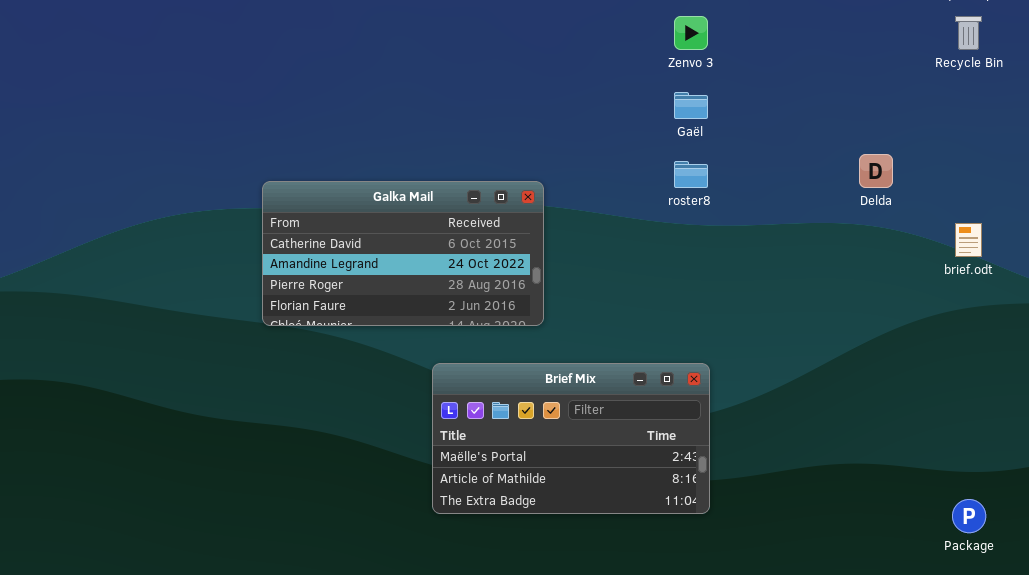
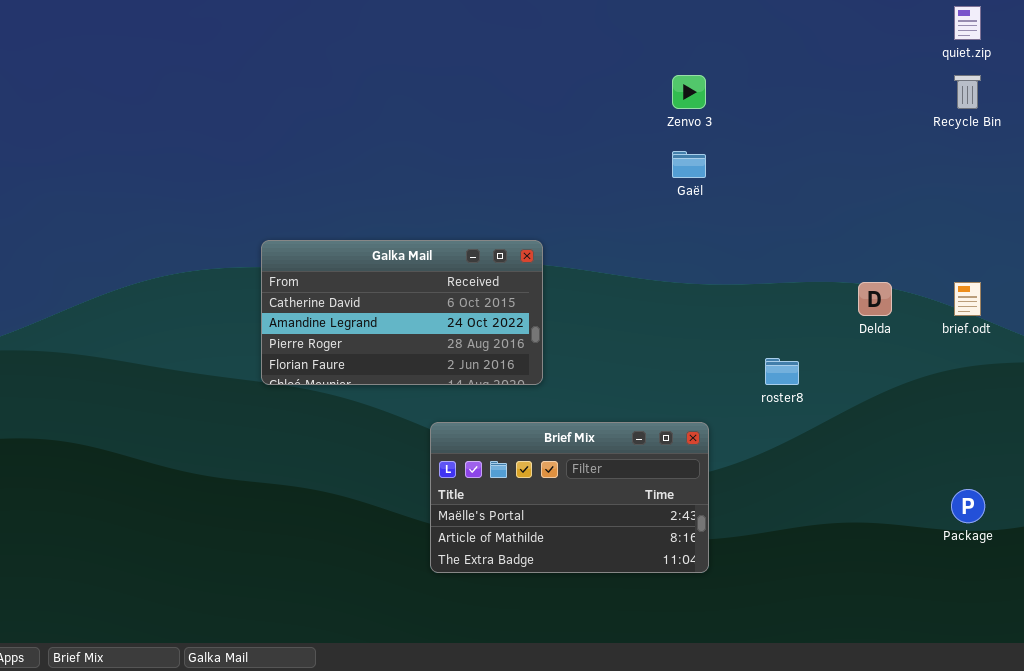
Delda: [859,154,893,188] -> [858,282,892,316], moved
roster8: [674,161,708,188] -> [765,358,799,385], moved
Package: [952,499,986,533] -> [951,489,985,523], moved

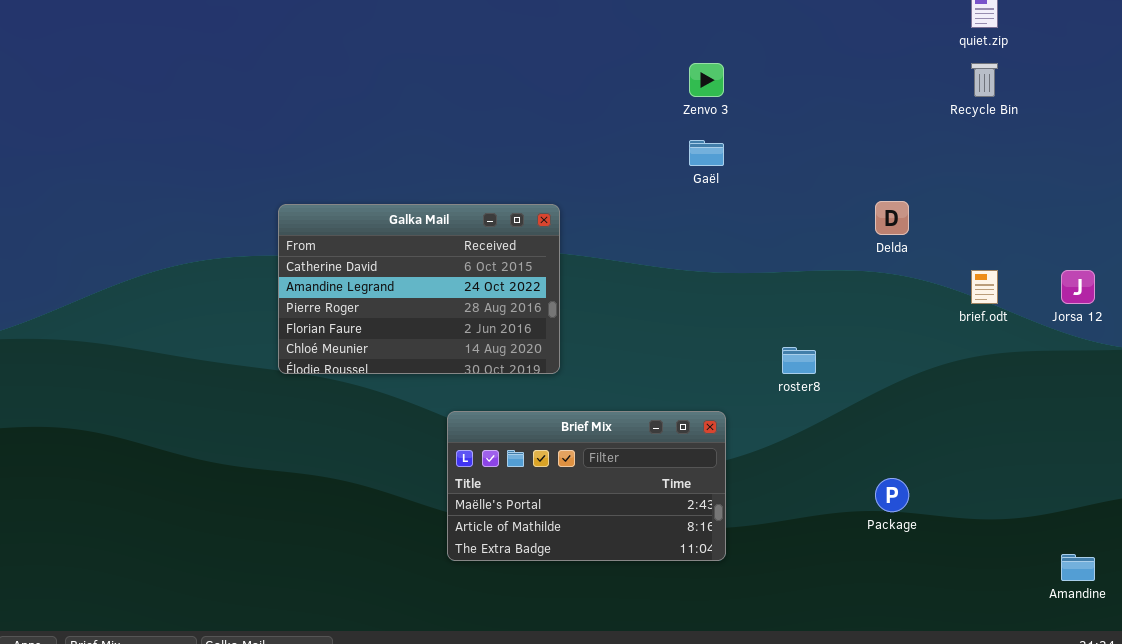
Galka Mail: [261,240,543,385] -> [278,204,560,374], resized
Delda: [858,282,892,316] -> [875,201,909,235], moved
Package: [951,489,985,523] -> [875,478,909,512], moved

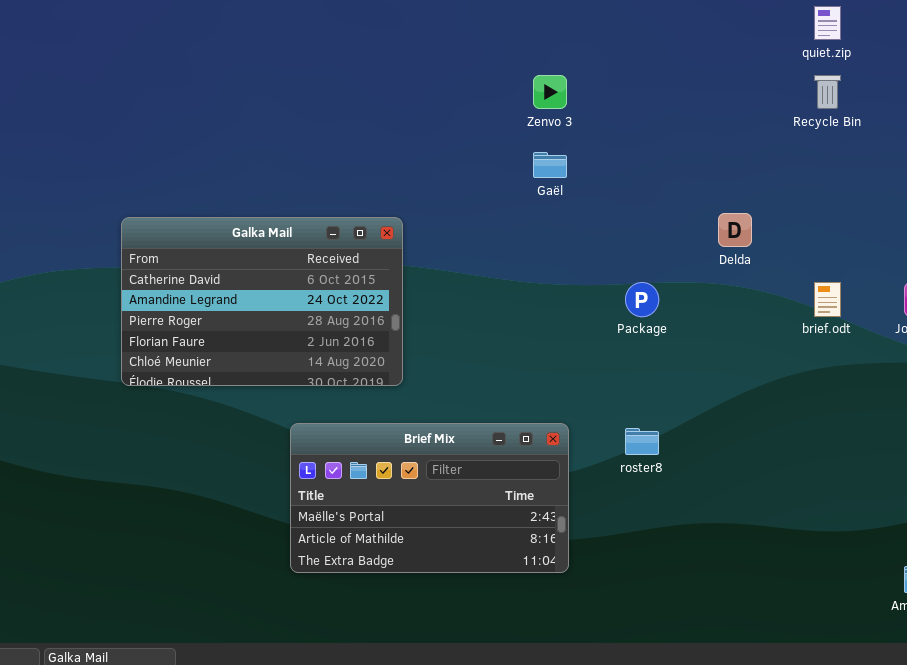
roster8: [782,347,816,374] -> [625,428,659,455], moved
Package: [875,478,909,512] -> [625,282,659,317], moved

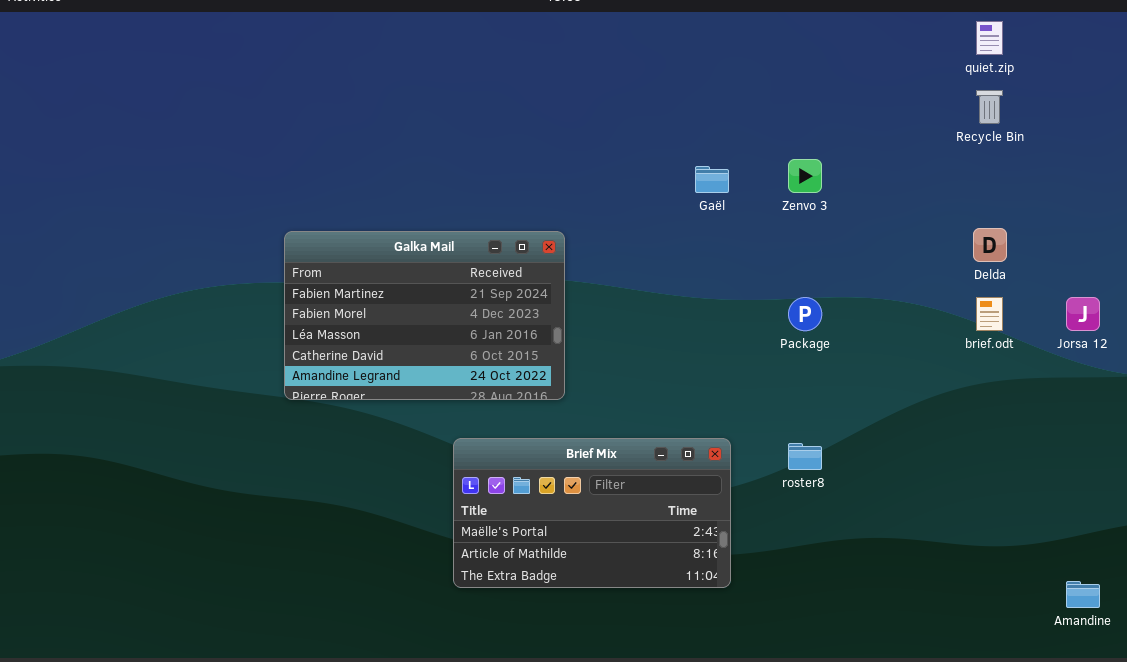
Zenvo 3: [533,75,567,109] -> [788,159,822,193], moved
Delda: [718,213,752,247] -> [973,228,1007,262], moved
Galka Mail: [121,217,403,386] -> [284,231,565,400], scrolled up 3 rows

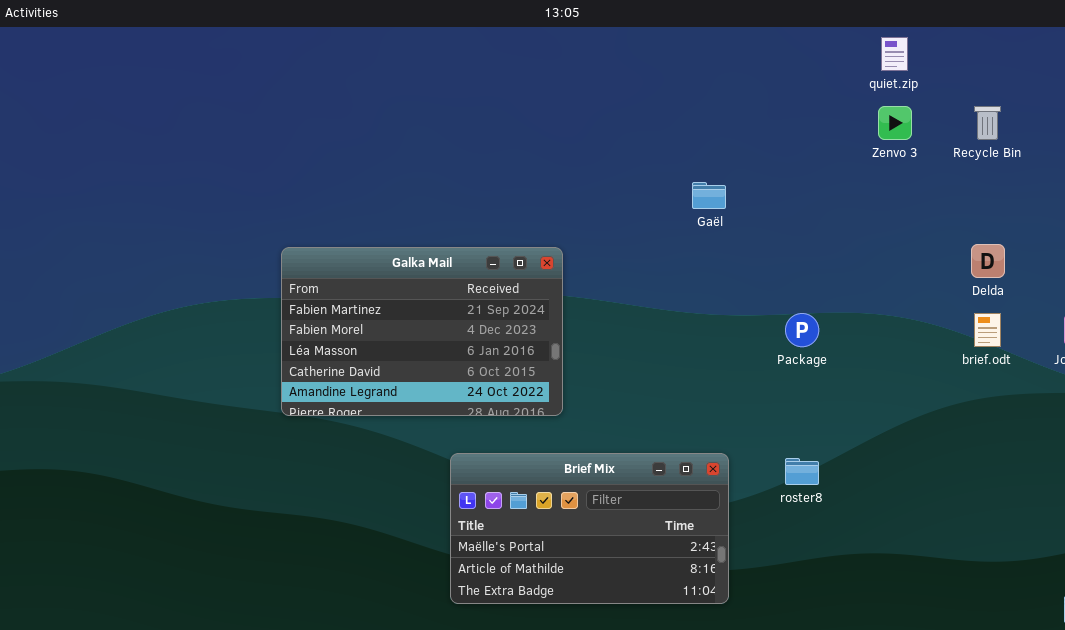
quiet.zip: [976,21,1003,55] -> [881,37,908,71], moved
Zenvo 3: [788,159,822,193] -> [878,106,912,140], moved

